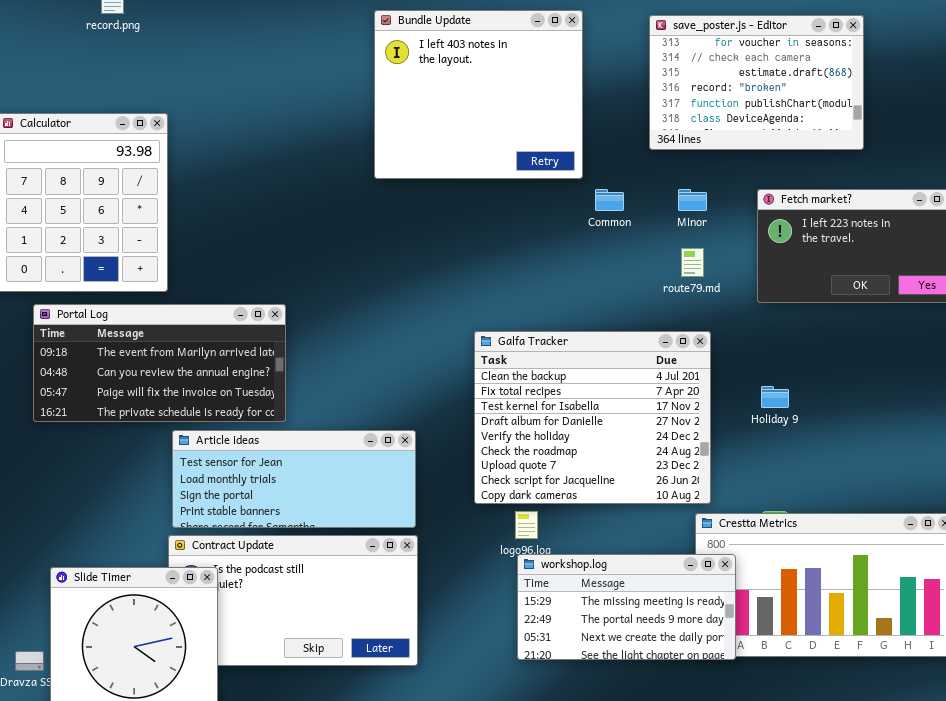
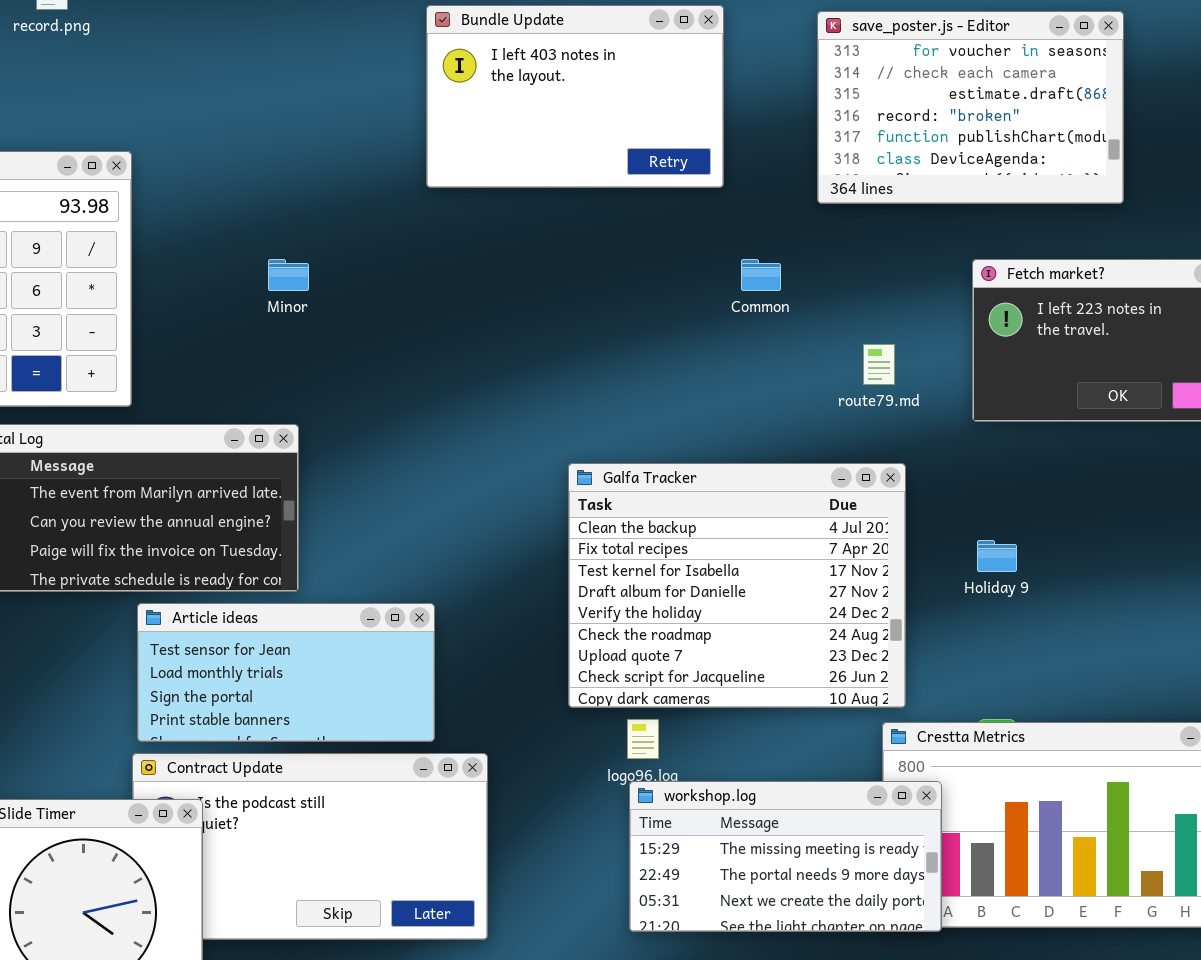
Bundle Update: [374,10,583,179] -> [426,5,724,188], resized
Minor: [678,189,707,211] -> [268,259,309,291], moved
Article ideas: [172,430,416,528] -> [137,603,435,742], resized

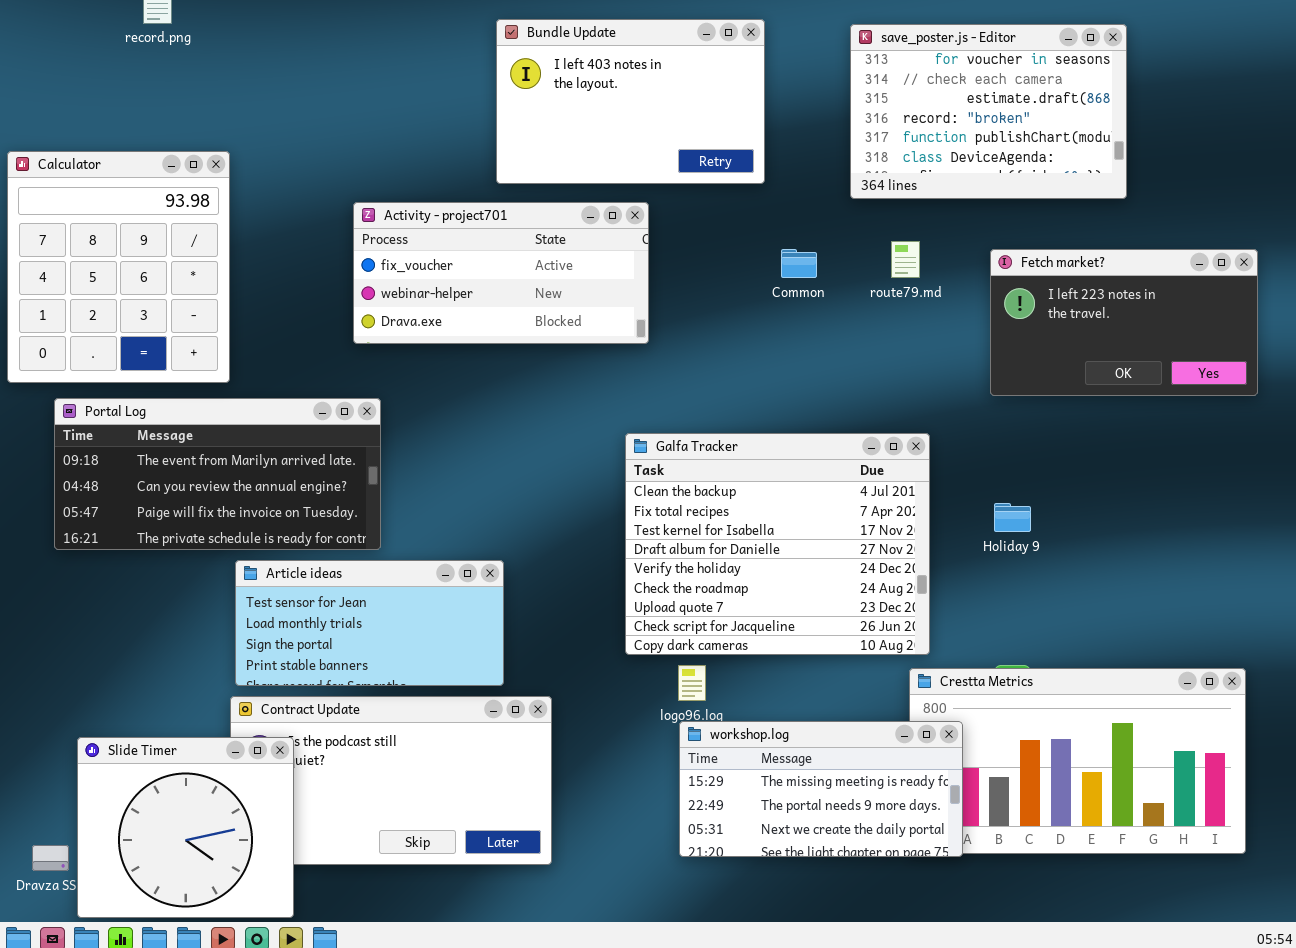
Activity - project701: none -> [353,202,649,344], opened
route79.md: [863,344,895,385] -> [891,241,920,278], moved

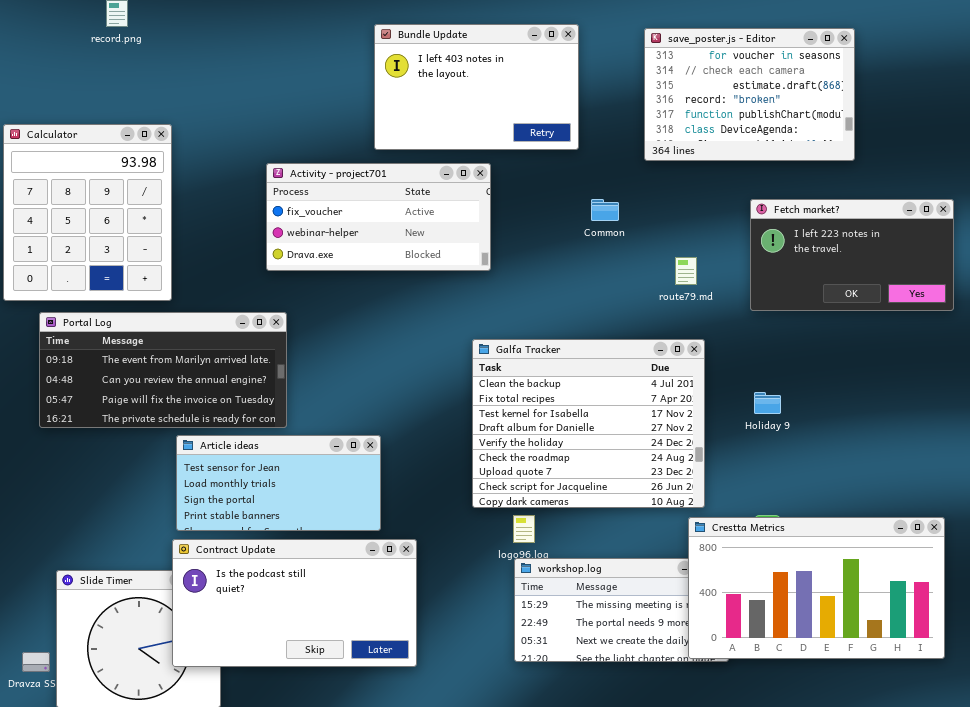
route79.md: [891,241,920,278] -> [675,257,697,285], moved
Crestta Metrics: [909,668,1246,854] -> [688,517,945,659], raised
Contract Update: [230,696,552,865] -> [172,539,417,667], raised

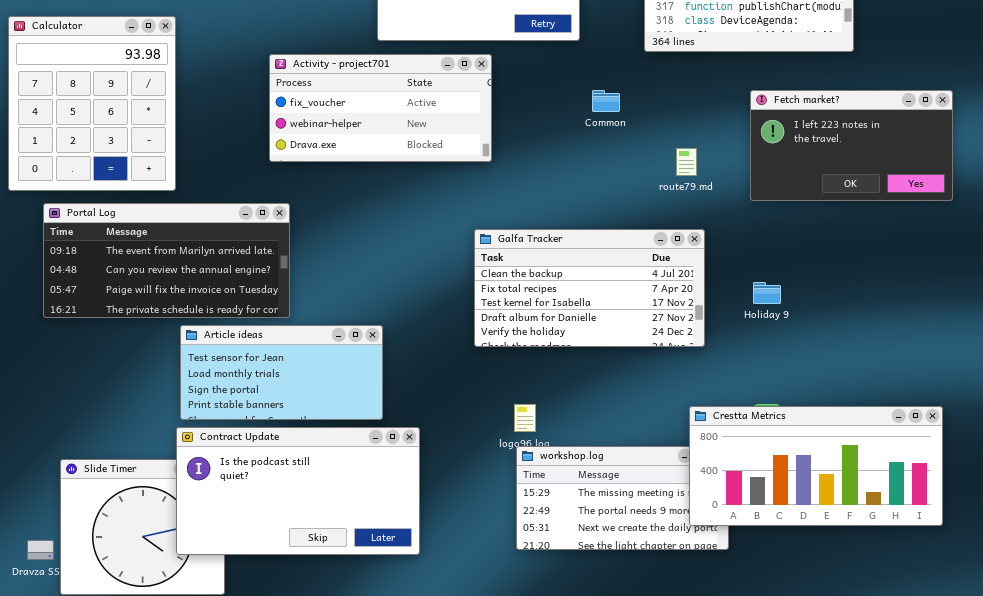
Galfa Tracker: [472,339,705,508] -> [474,229,705,347], resized
Crestta Metrics: [688,517,945,659] -> [689,406,943,526], resized

